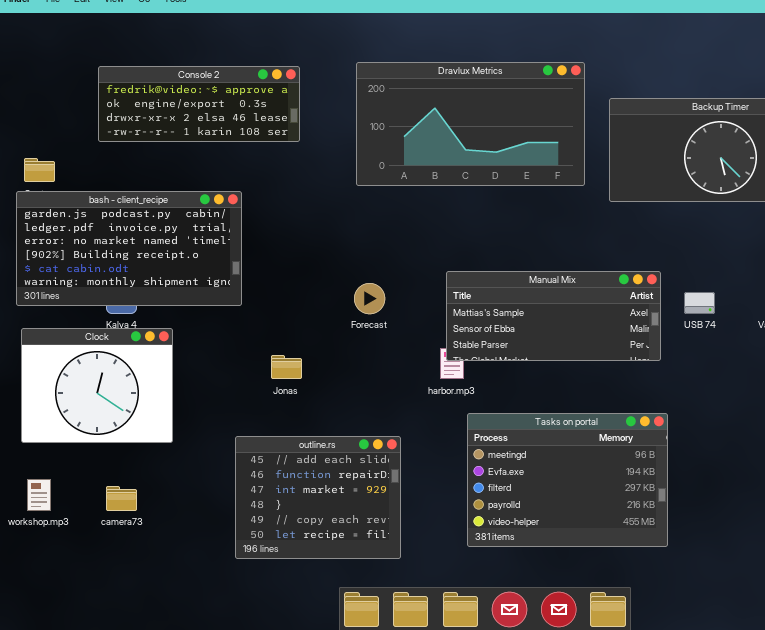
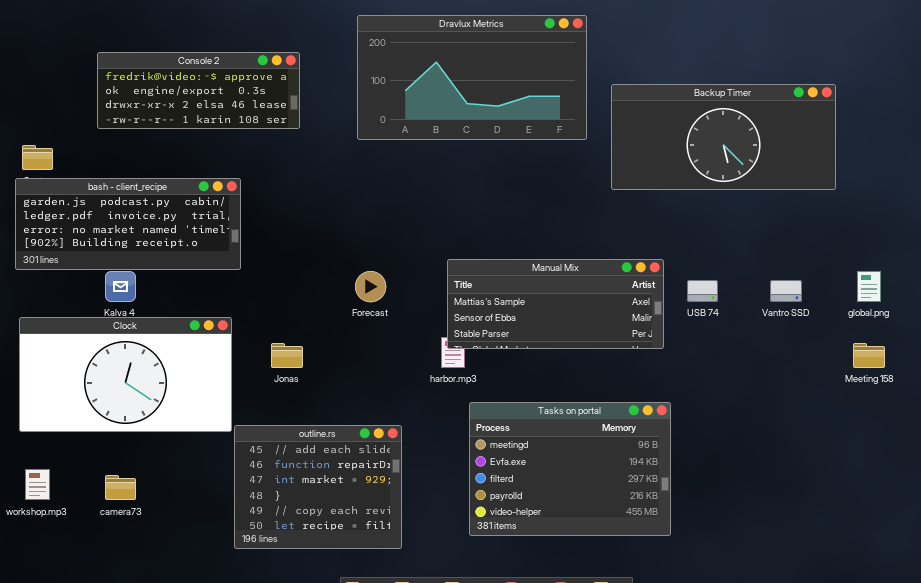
Dravlux Metrics: [356,62,585,186] -> [357,15,587,140], moved
bash - client_recipe: [16,191,242,306] -> [15,178,241,270], resized
Clock: [21,328,173,443] -> [19,317,232,432], resized

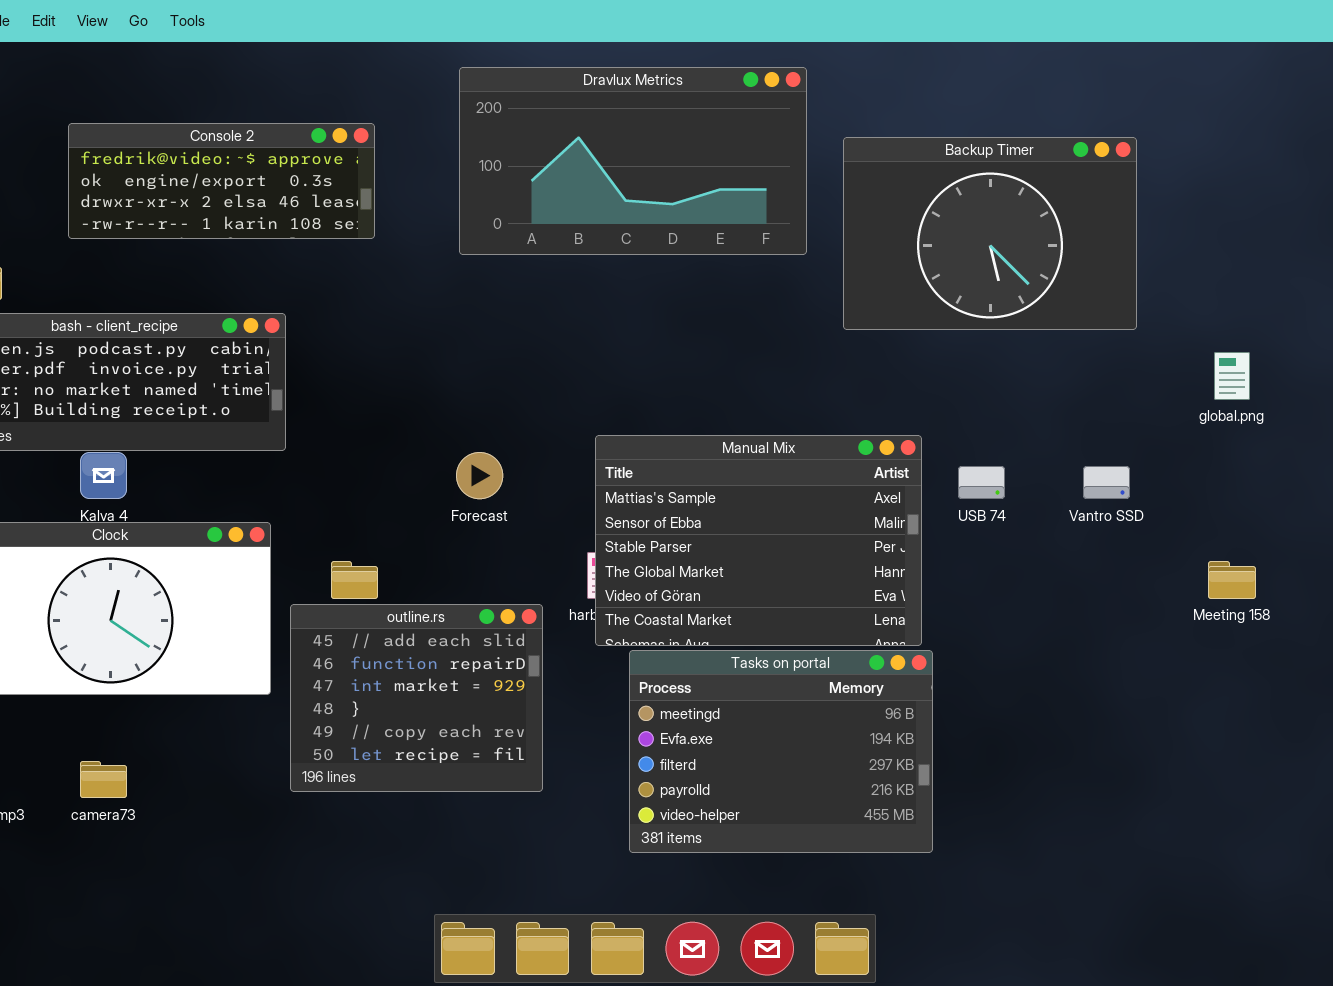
Backup Timer: [611,84,836,190] -> [843,137,1137,330], resized
Manual Mix: [447,259,664,349] -> [595,435,922,646], resized
global.png: [857,271,881,302] -> [1214,352,1250,400], moved
outline.rs: [234,425,402,549] -> [290,604,543,792], moved

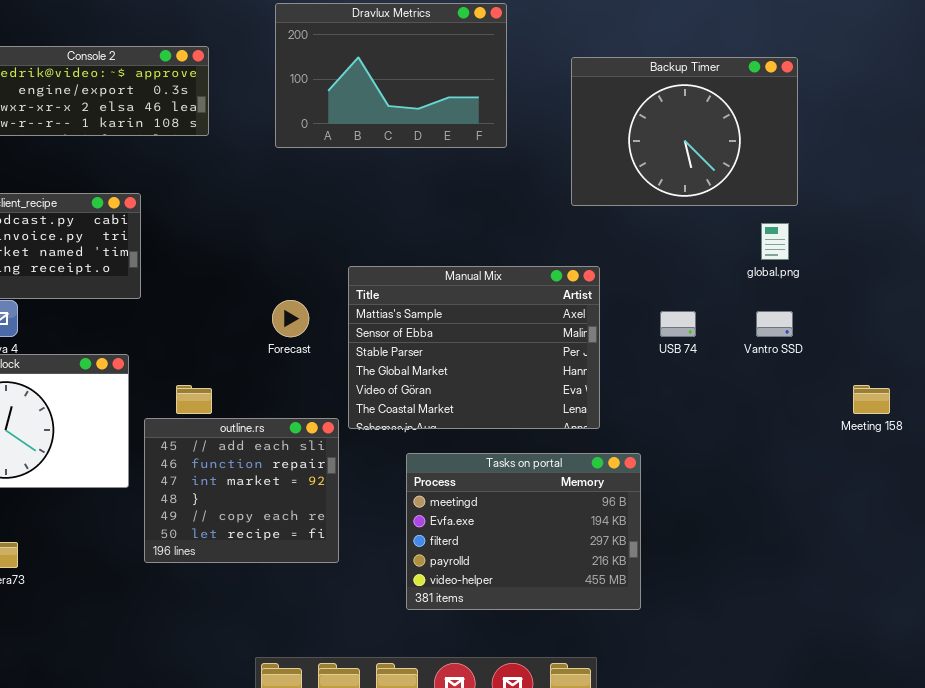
Dravlux Metrics: [459,67,807,255] -> [275,3,507,148], resized
global.png: [1214,352,1250,400] -> [761,223,789,260], moved
Manual Mix: [595,435,922,646] -> [348,266,600,429], moved

